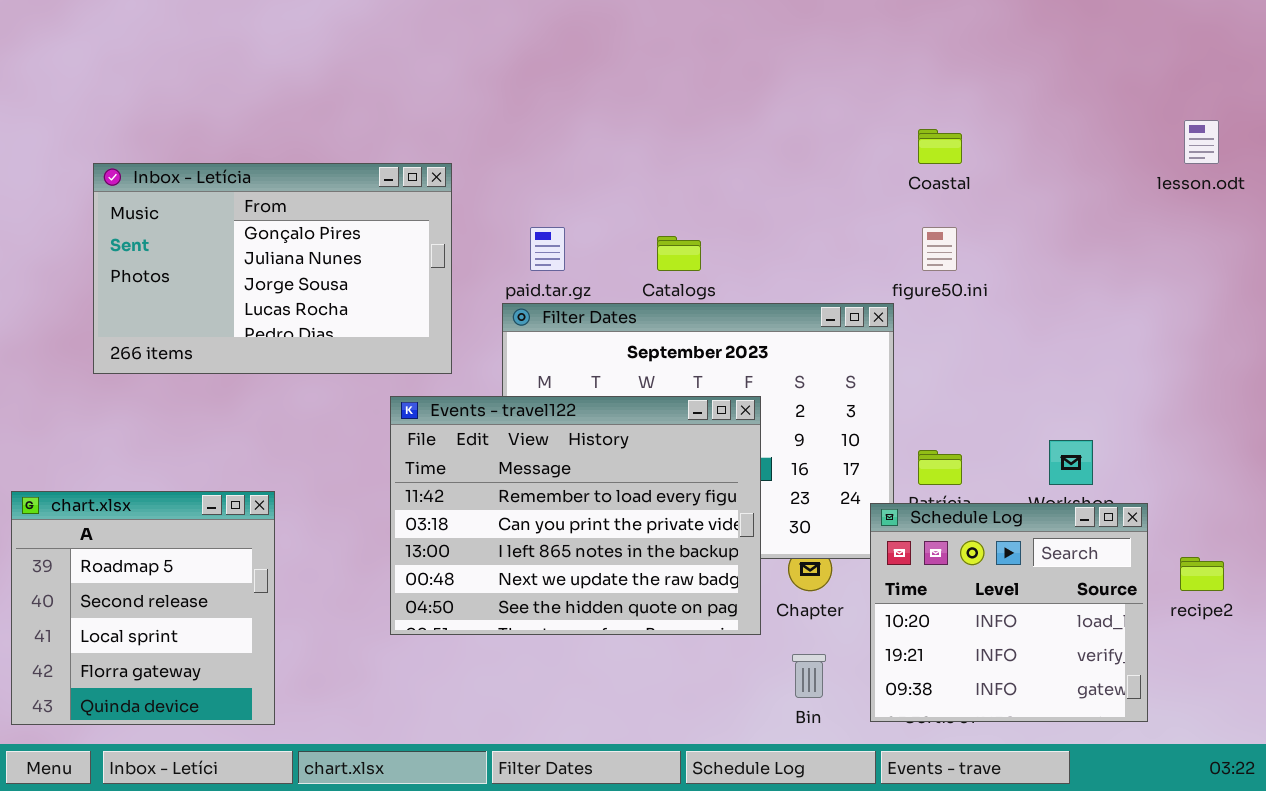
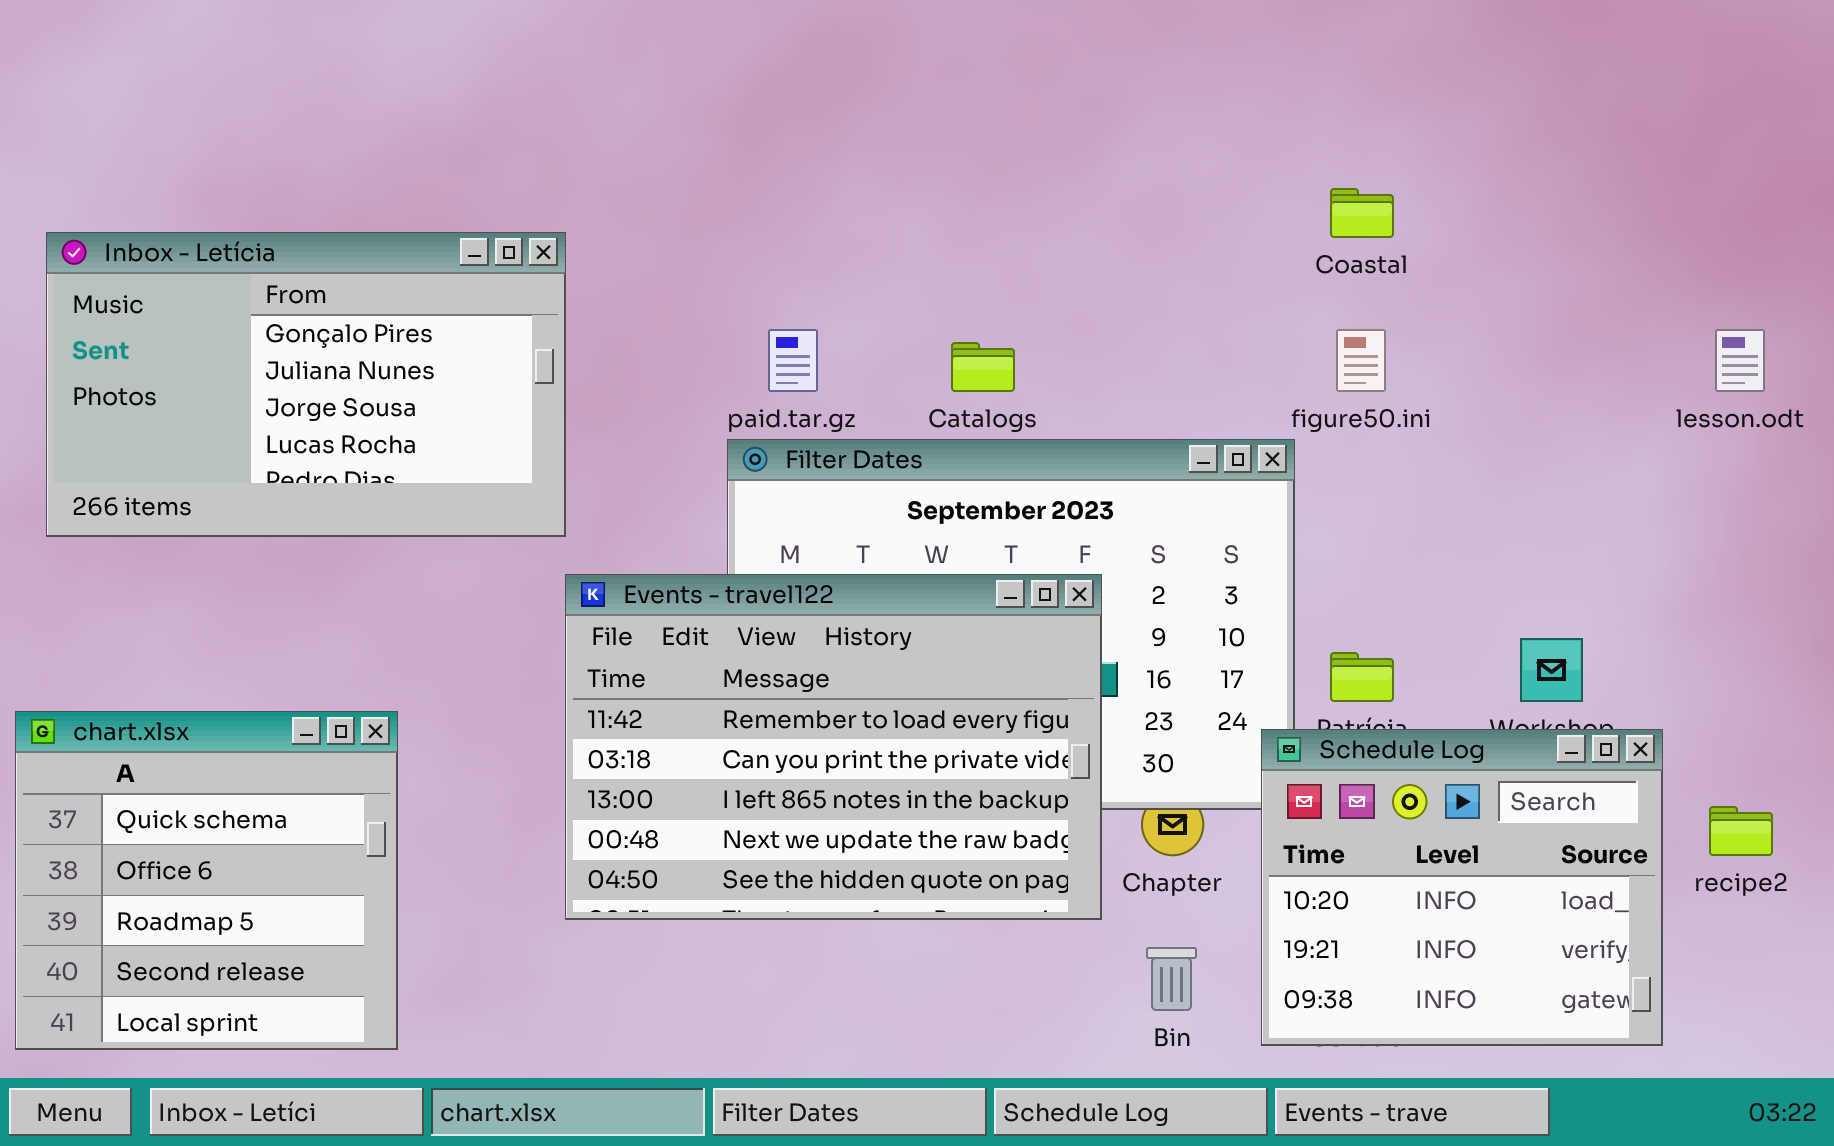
lesson.odt: [1184,120,1219,164] -> [1715,329,1765,392], moved
Inbox - Letícia: [93,163,452,374] -> [46,232,566,537], moved
chart.xlsx: [11,491,275,725] -> [15,711,398,1050], scrolled up 2 rows

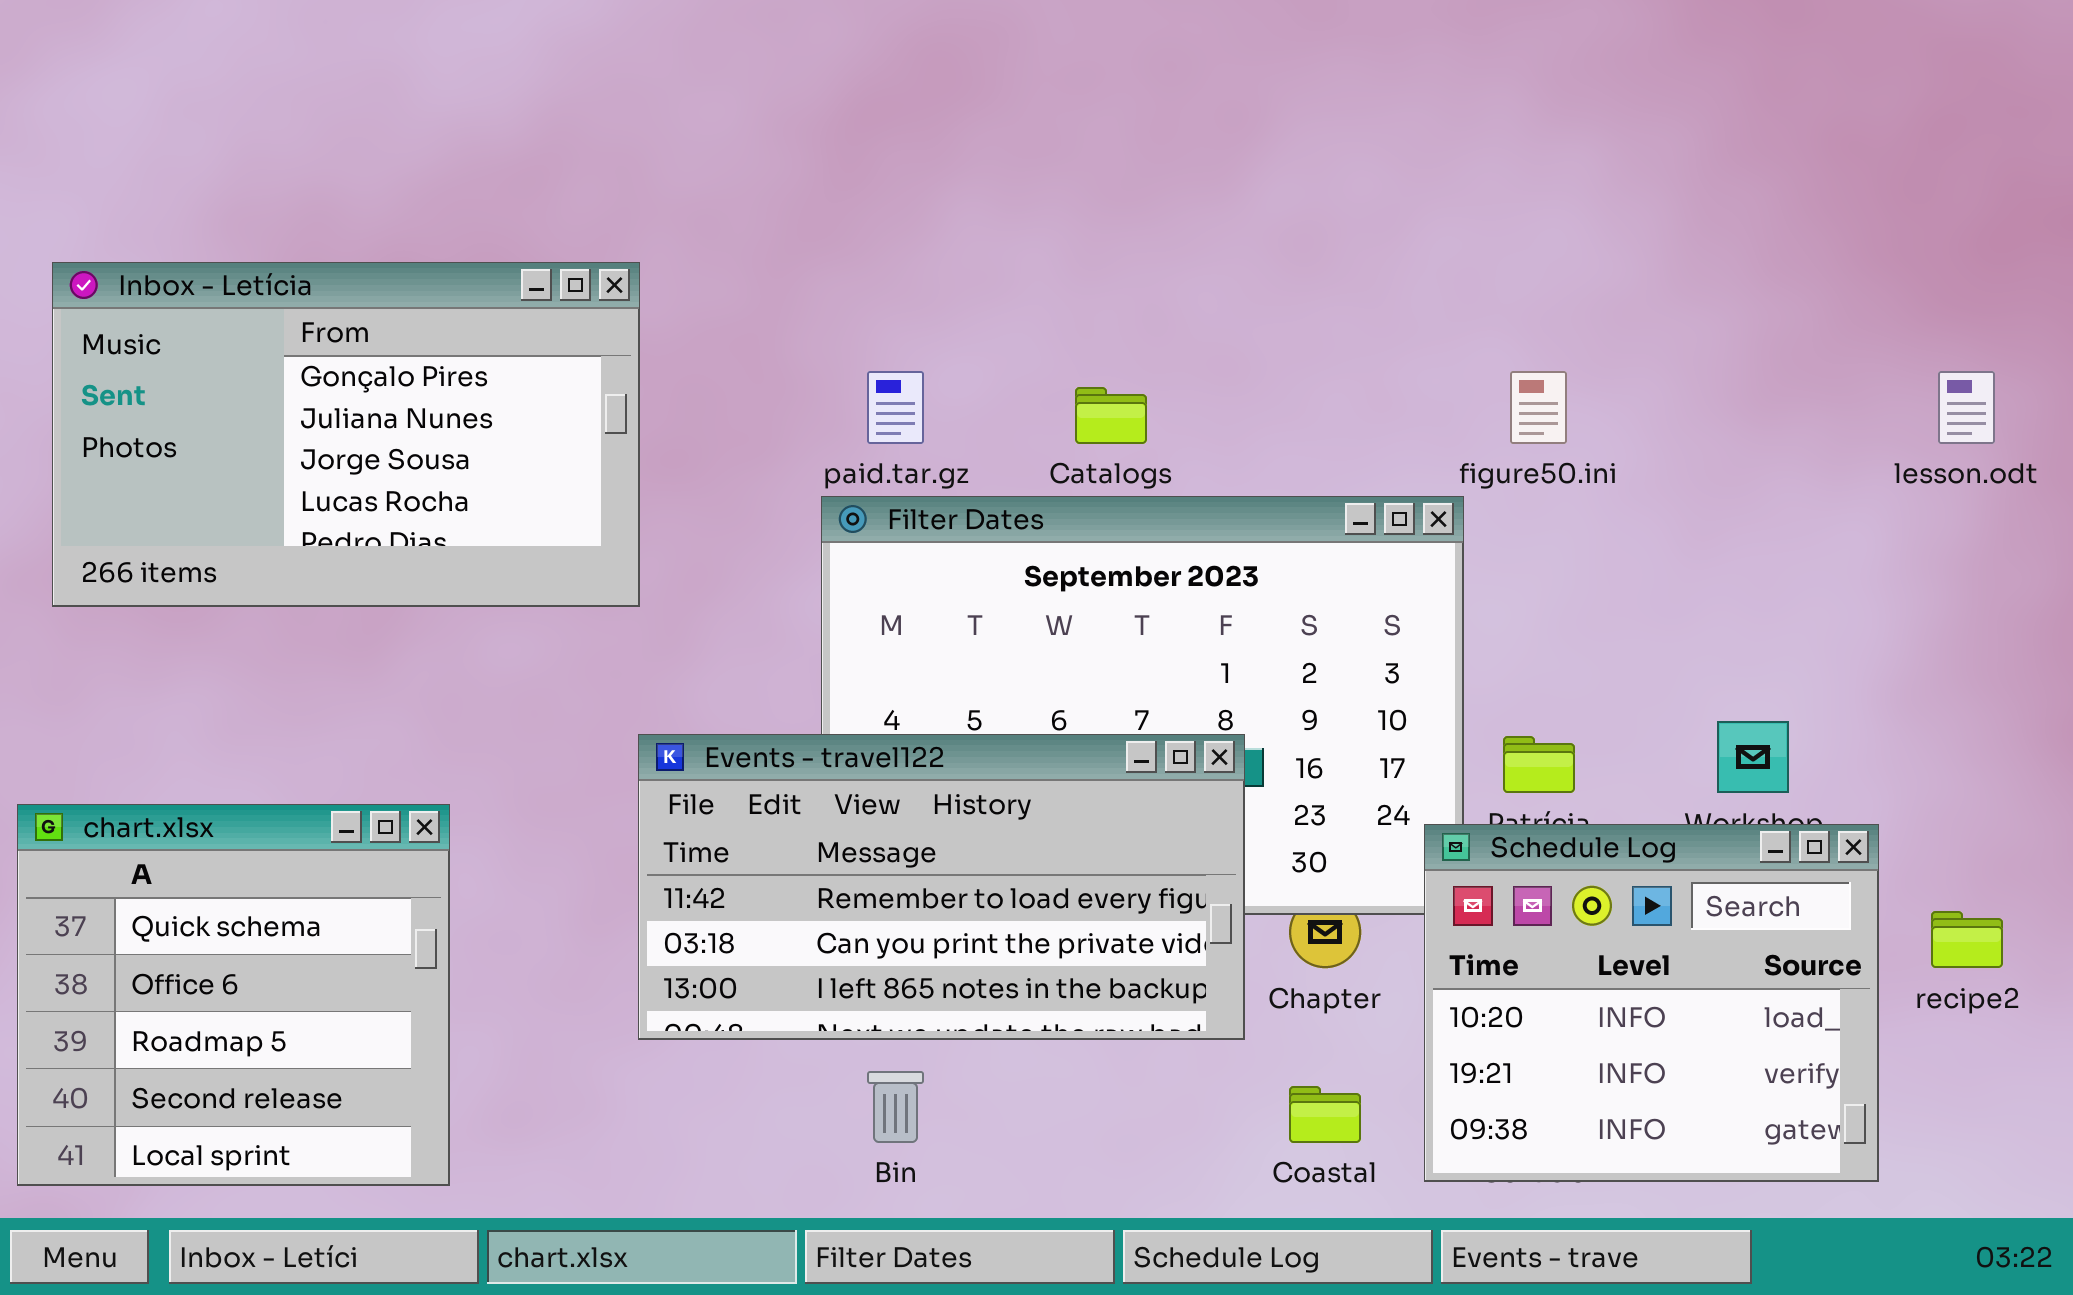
Coastal: [1330,188,1394,238] -> [1289,1086,1361,1143], moved
Events - travel122: [565,574,1102,920] -> [638,734,1245,1040], resized
Bin: [1146,947,1197,1011] -> [867,1071,924,1143], moved

